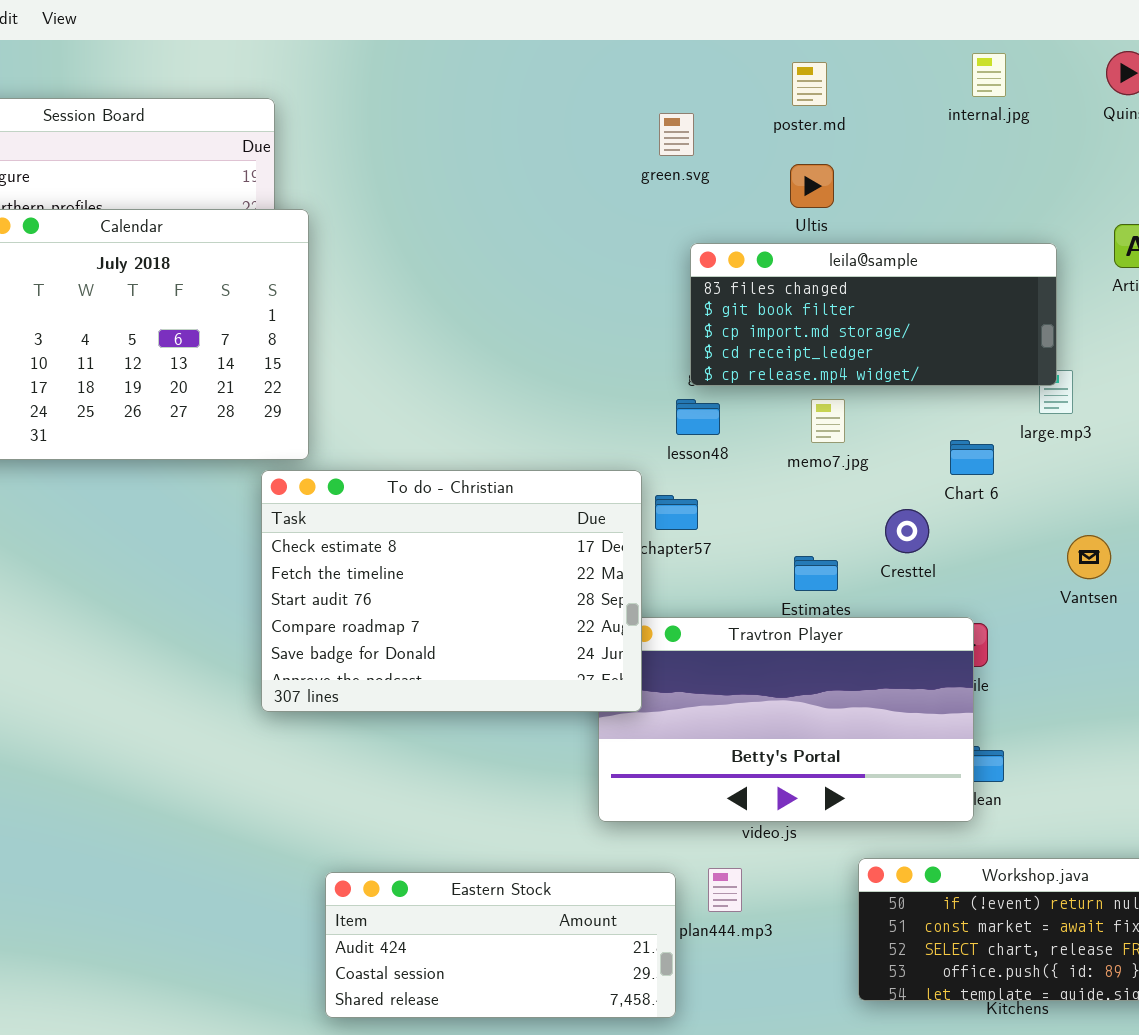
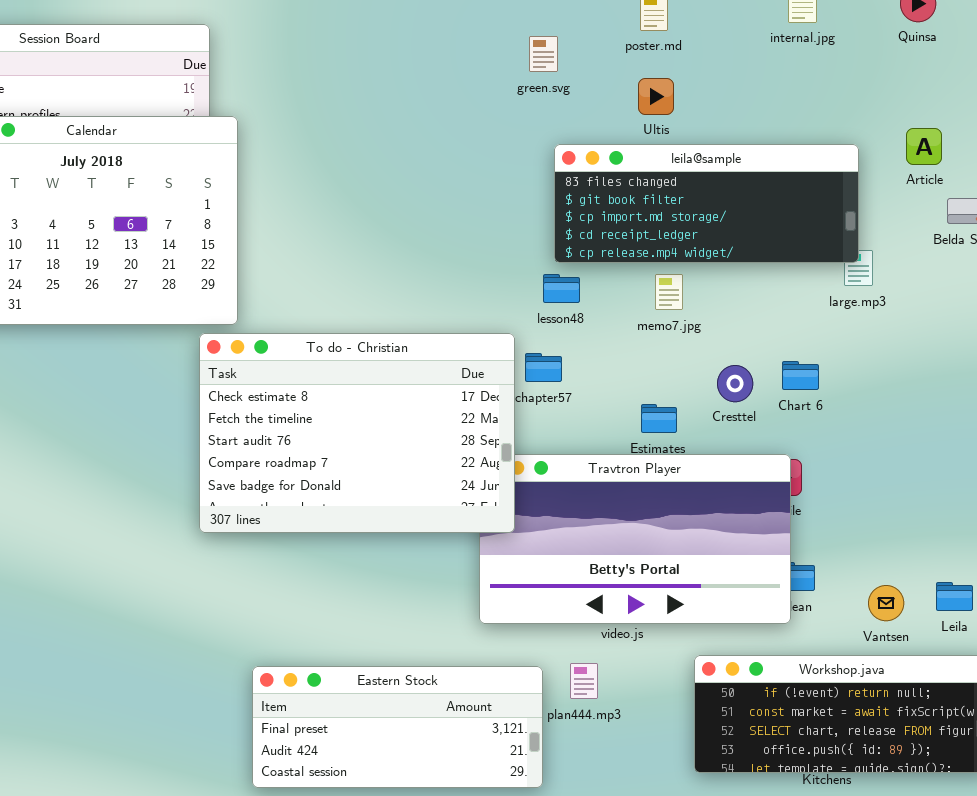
Chart 6: [950,440,994,475] -> [782,361,819,390], moved
Vantsen: [1067,535,1111,579] -> [868,585,904,621], moved
Eastern Stock: [325,872,676,1018] -> [252,666,543,788], scrolled up 1 row

